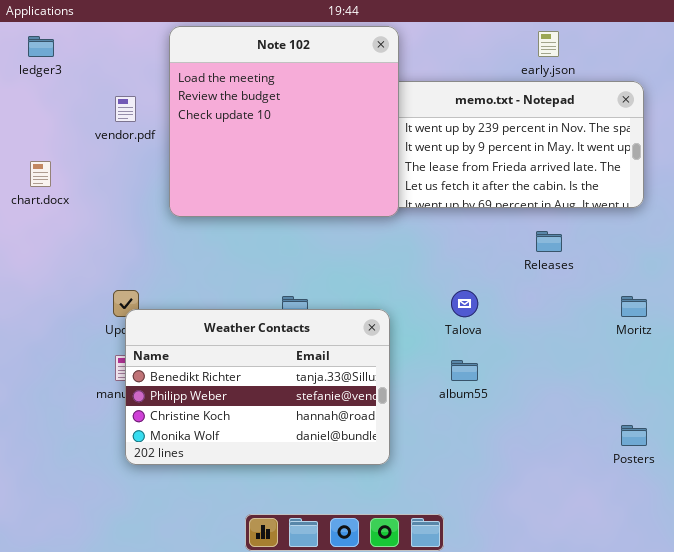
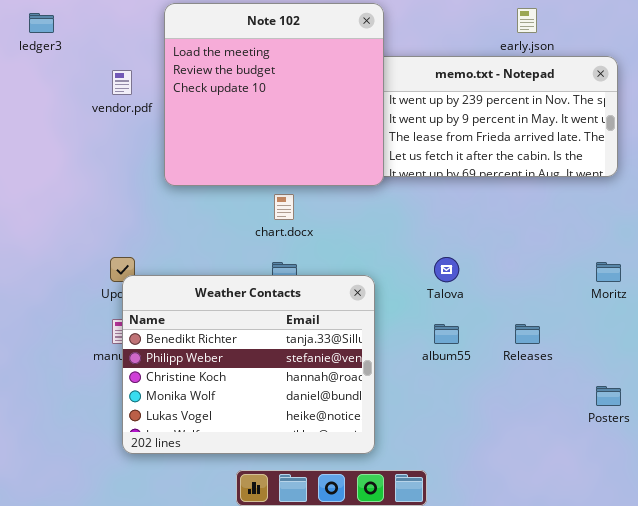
chart.docx: [30,161,51,187] -> [274,194,294,220], moved
Releases: [536,231,562,252] -> [515,324,540,344], moved
Weather Contacts: [125,309,390,465] -> [122,275,375,454], resized

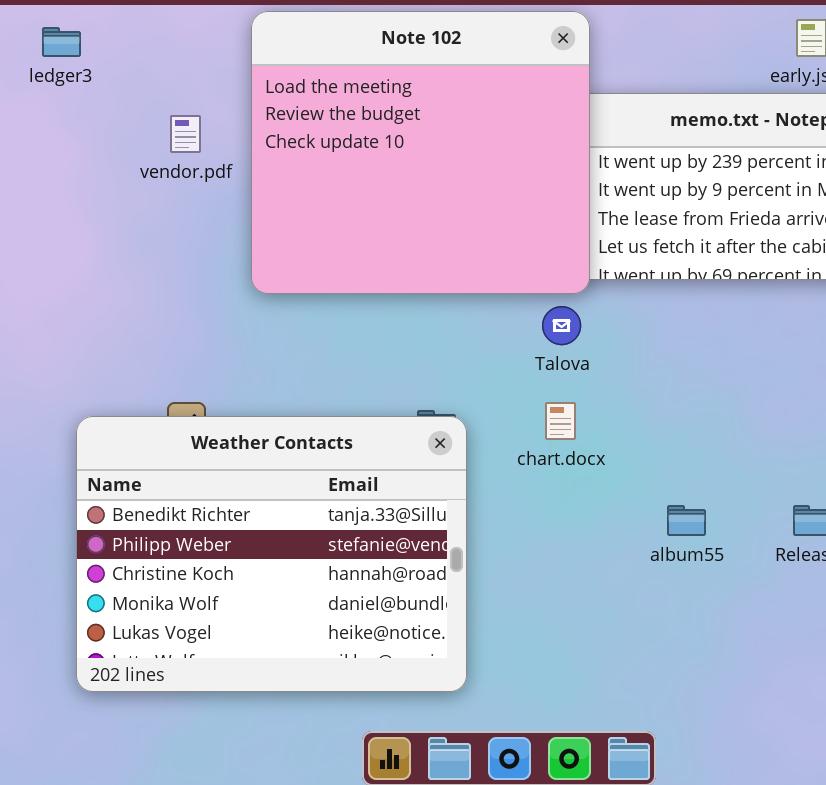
chart.docx: [274,194,294,220] -> [545,402,576,440], moved
Talova: [434,257,459,282] -> [542,306,581,345], moved
Weather Contacts: [122,275,375,454] -> [76,416,467,692], moved

